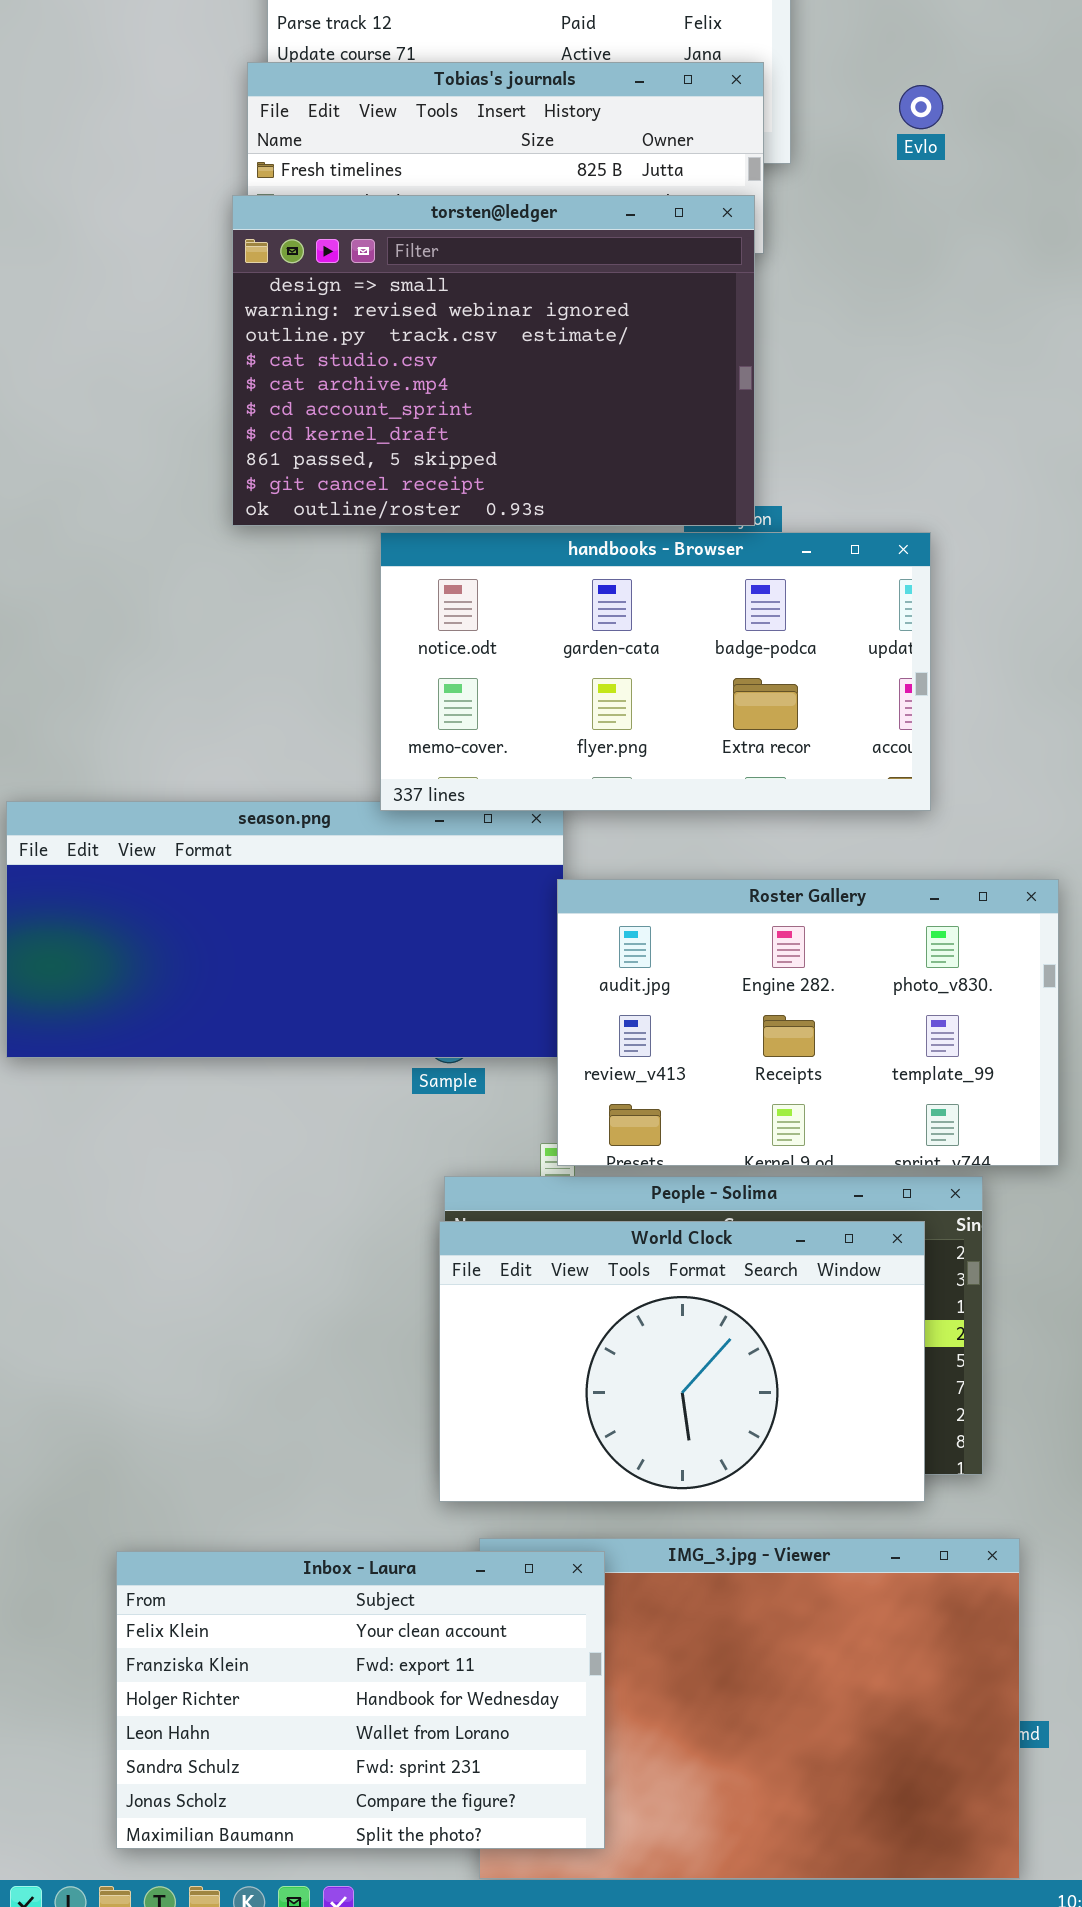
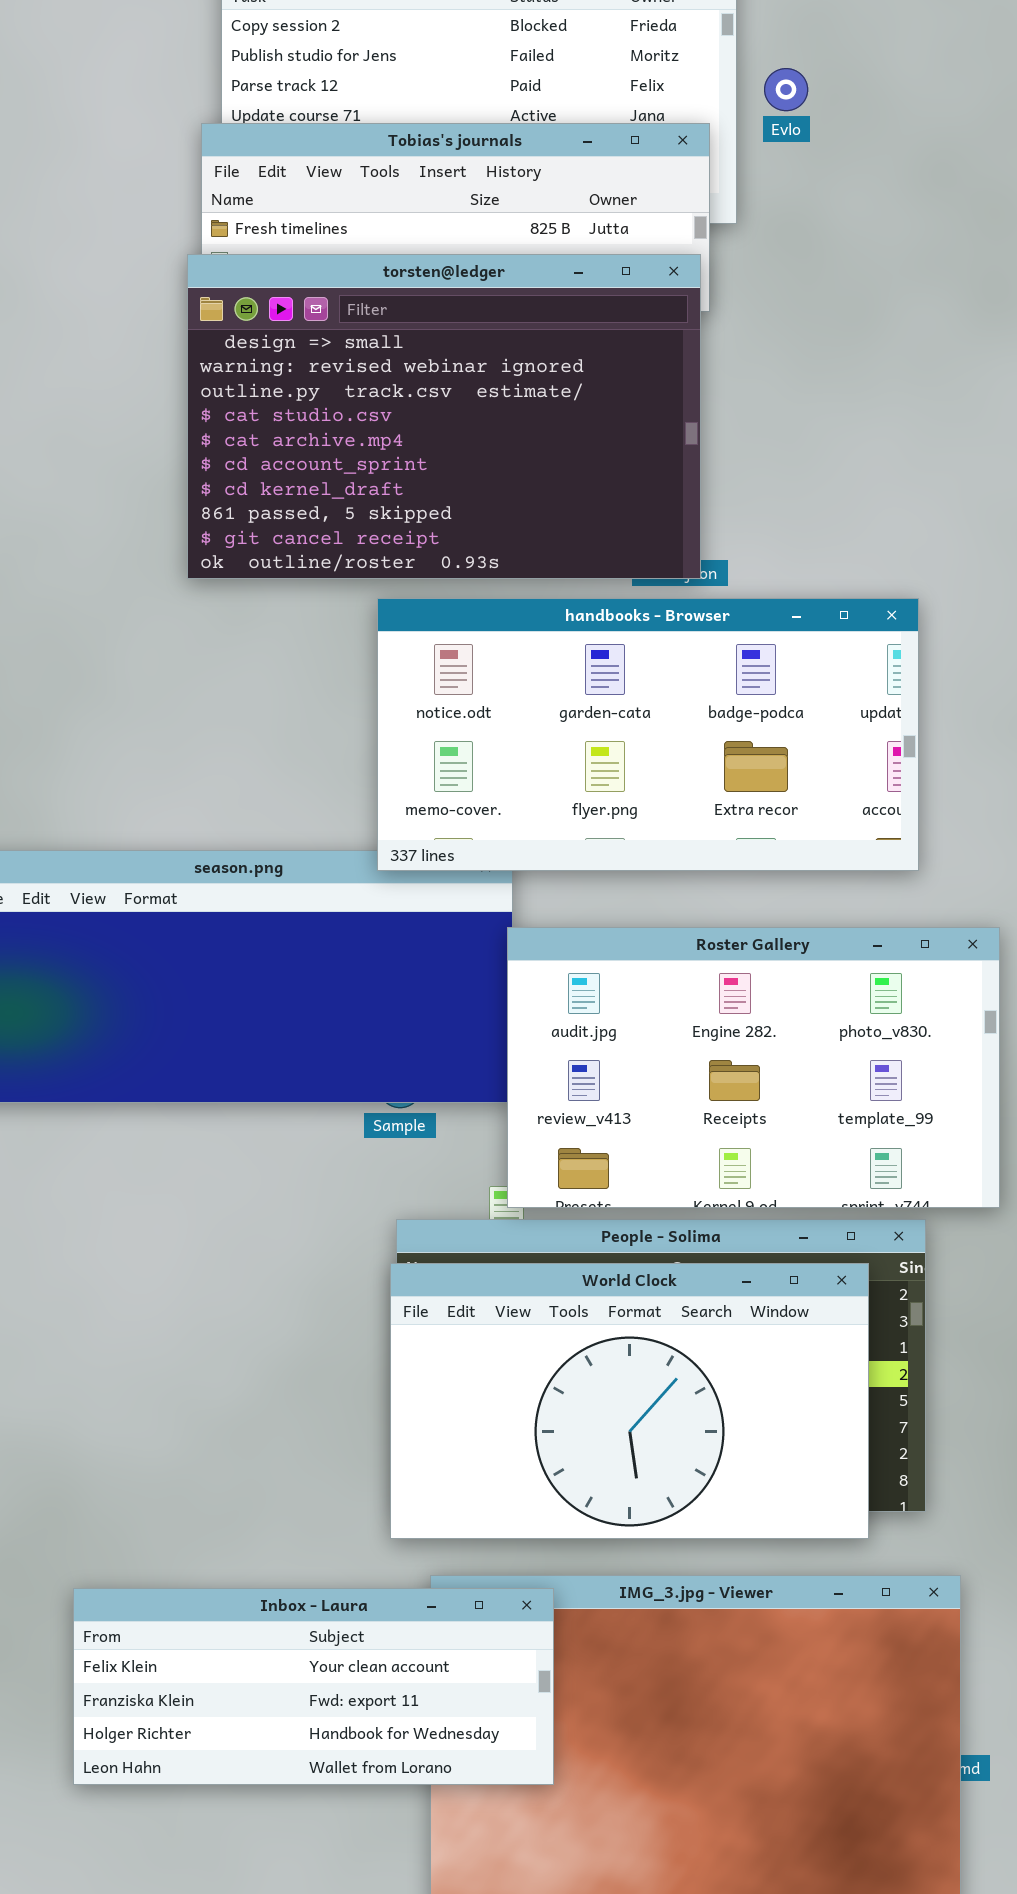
Evlo: [899,85,943,129] -> [764,68,808,111], moved
handbooks - Browser: [380,532,931,811] -> [377,598,919,871], moved
Inbox - Laura: [116,1551,605,1849] -> [73,1588,554,1785], resized

